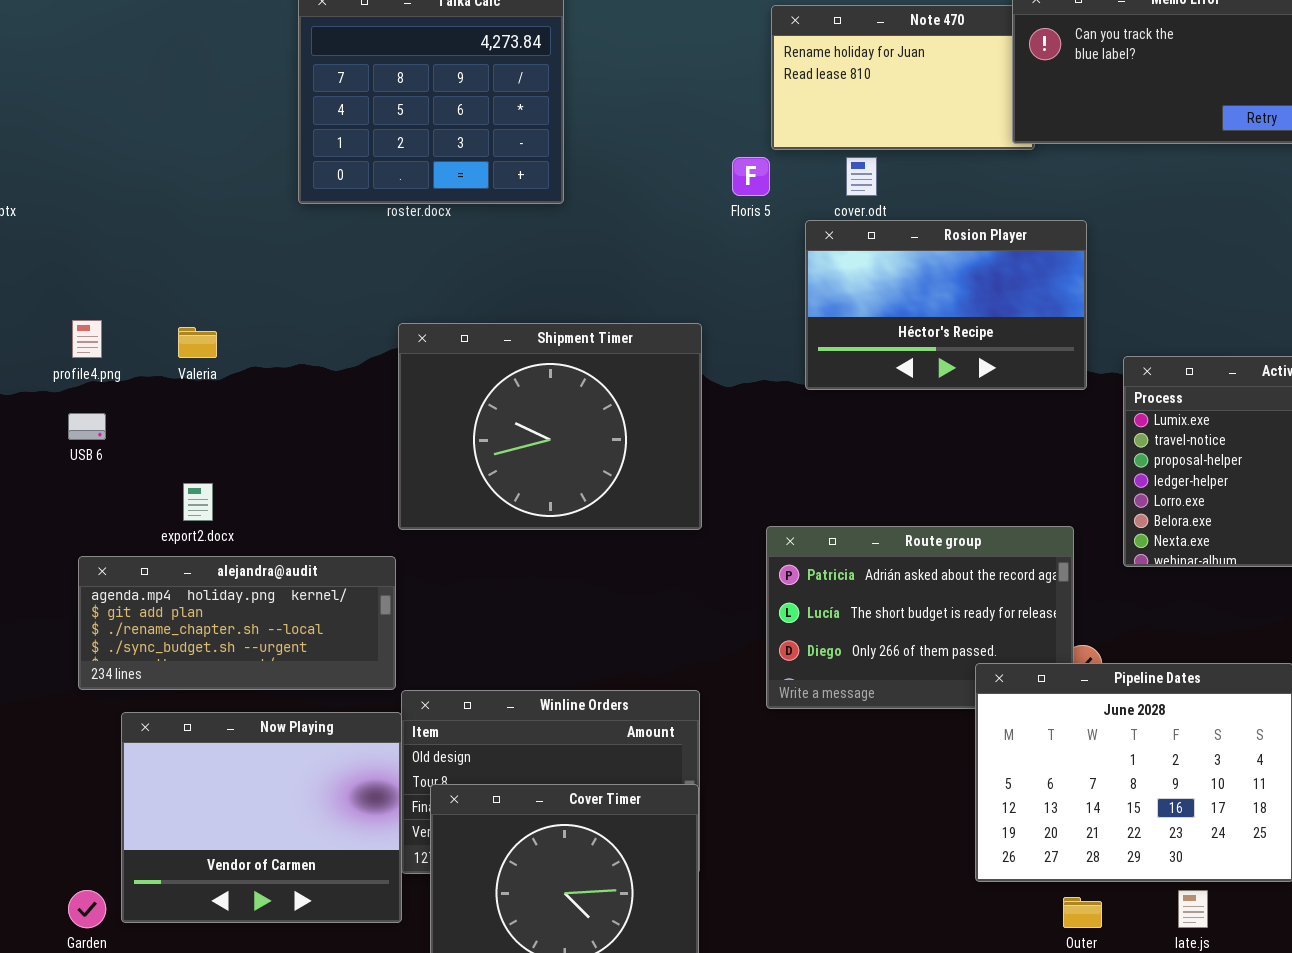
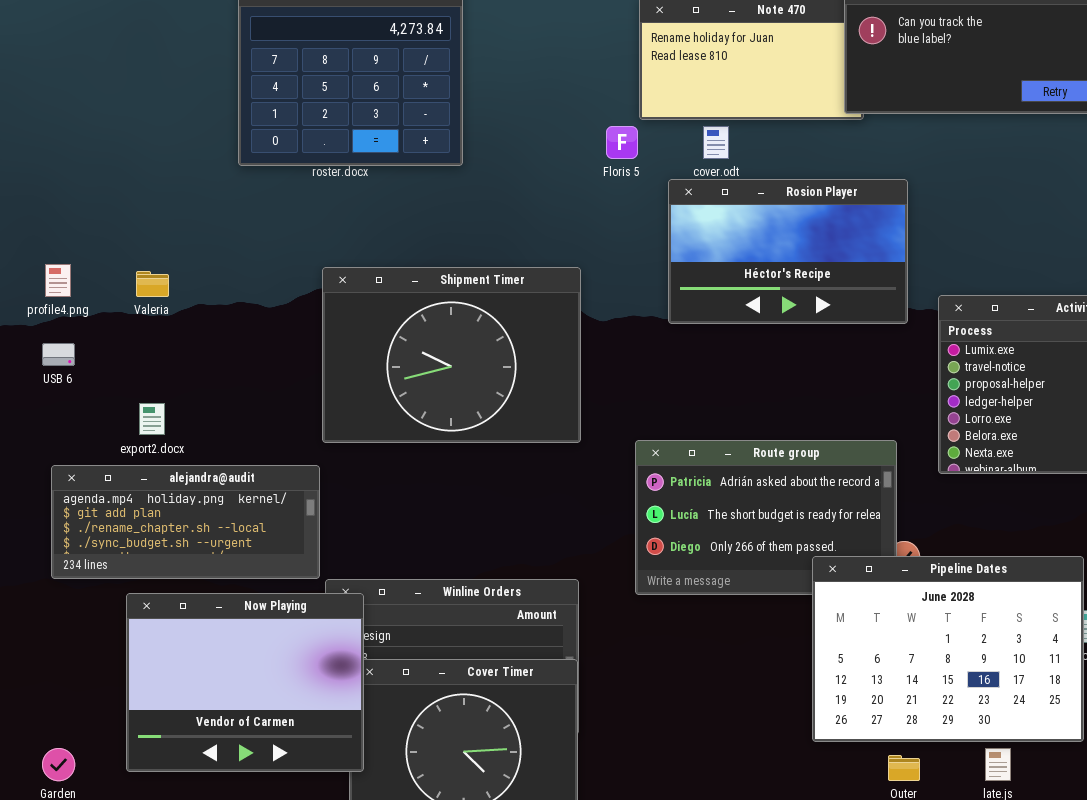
Now Playing: [121,712,402,923] -> [126,593,364,772], moved

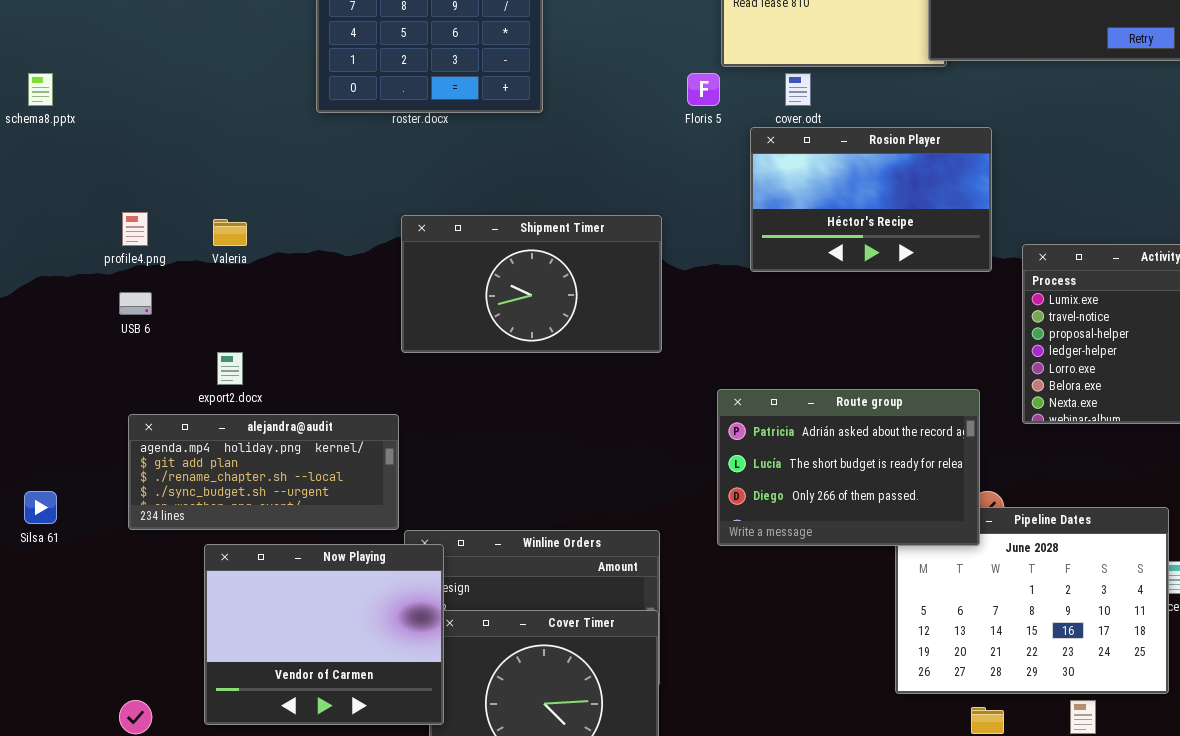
Shipment Timer: [322,267,581,443] -> [401,215,662,353], resized
Route group: [635,440,897,595] -> [717,389,980,546], raised

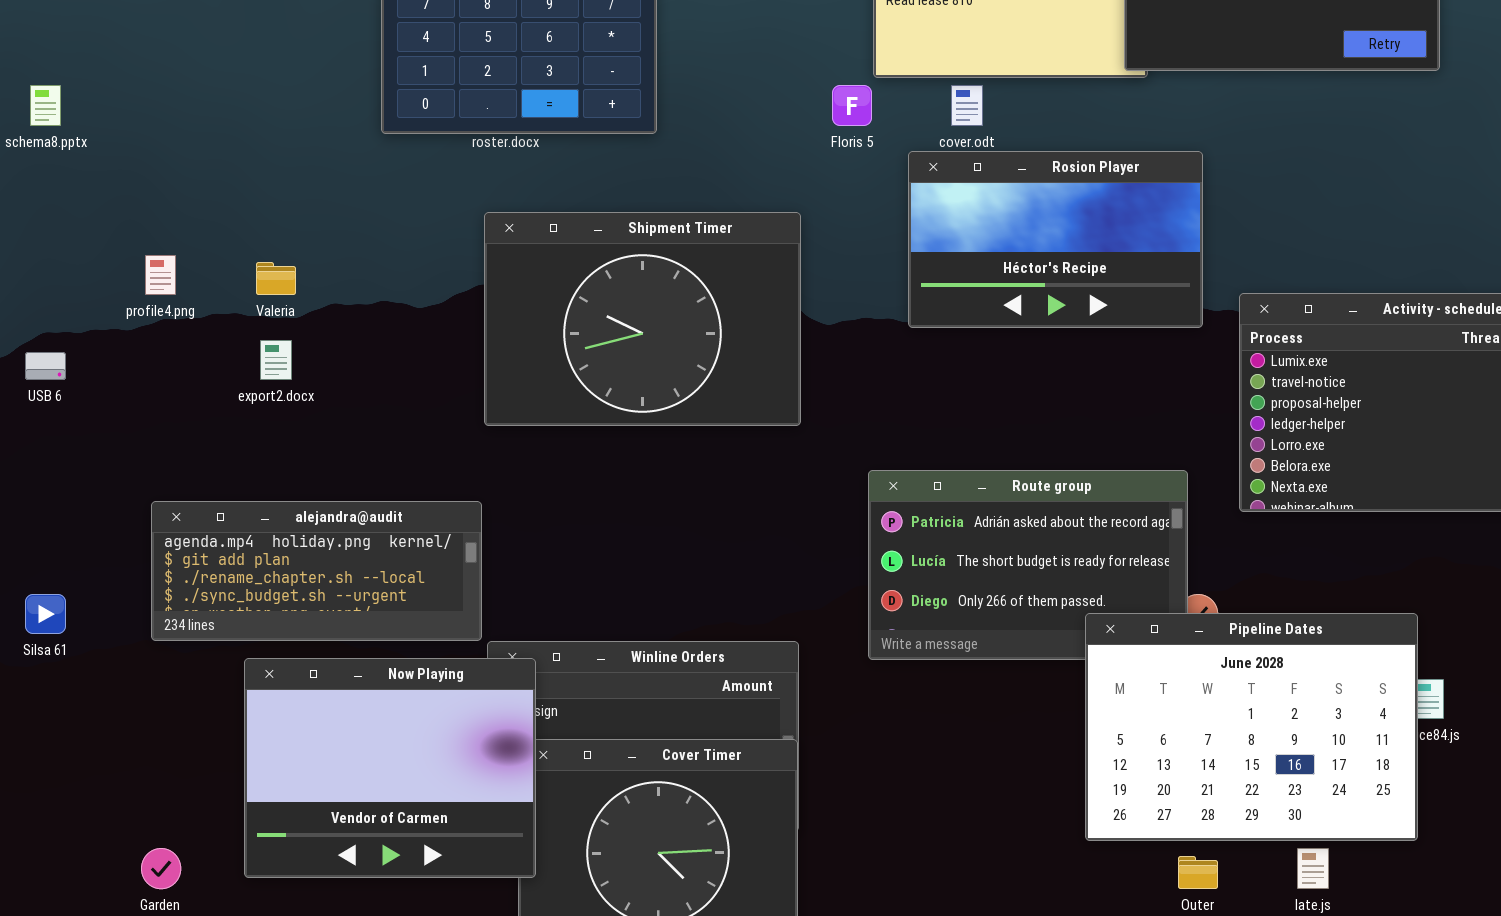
Shipment Timer: [401,215,662,353] -> [484,212,801,426], resized
USB 6: [119,292,152,315] -> [25,352,66,380], moved
export2.docx: [217,352,243,385] -> [260,340,292,380], moved
Pipeline Dates: [895,507,1169,694] -> [1085,613,1418,841], raised

